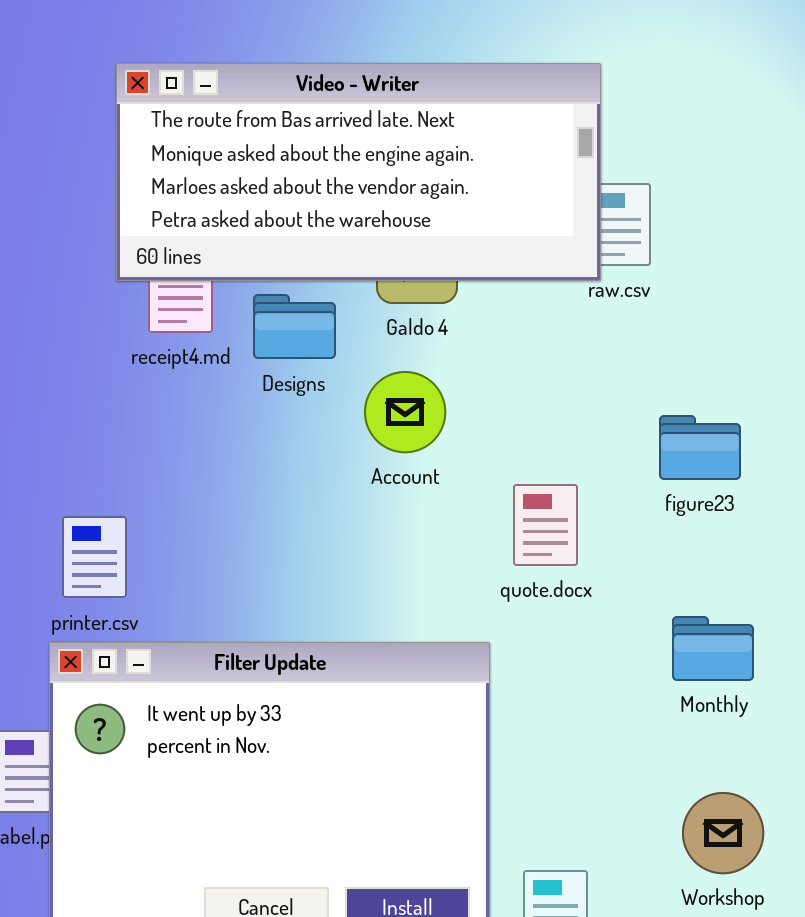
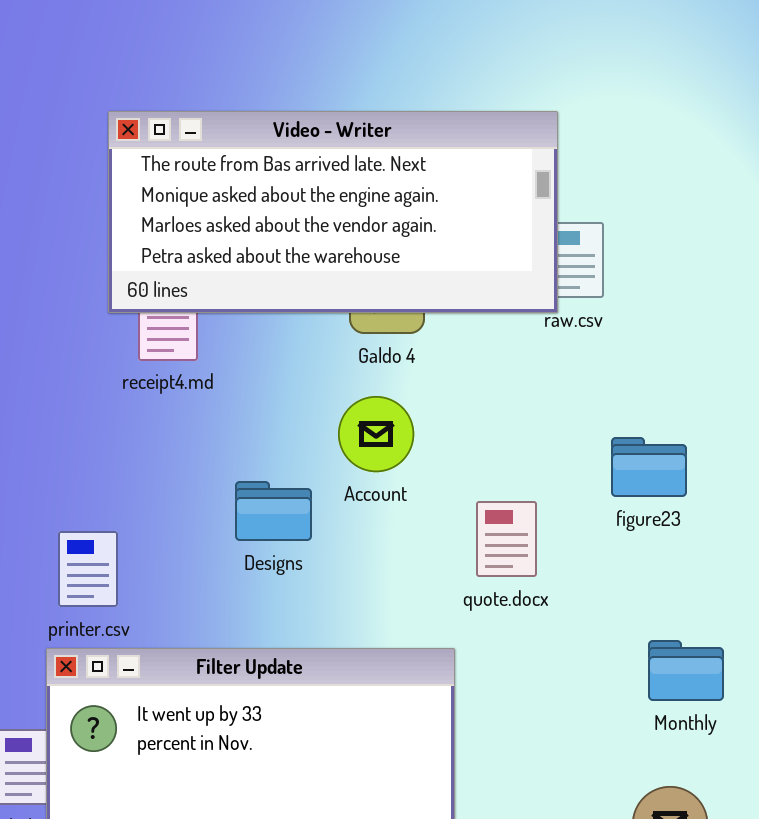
Designs: [253,294,336,359] -> [235,481,312,541], moved
Monthly: [672,616,754,681] -> [648,640,724,701], moved

